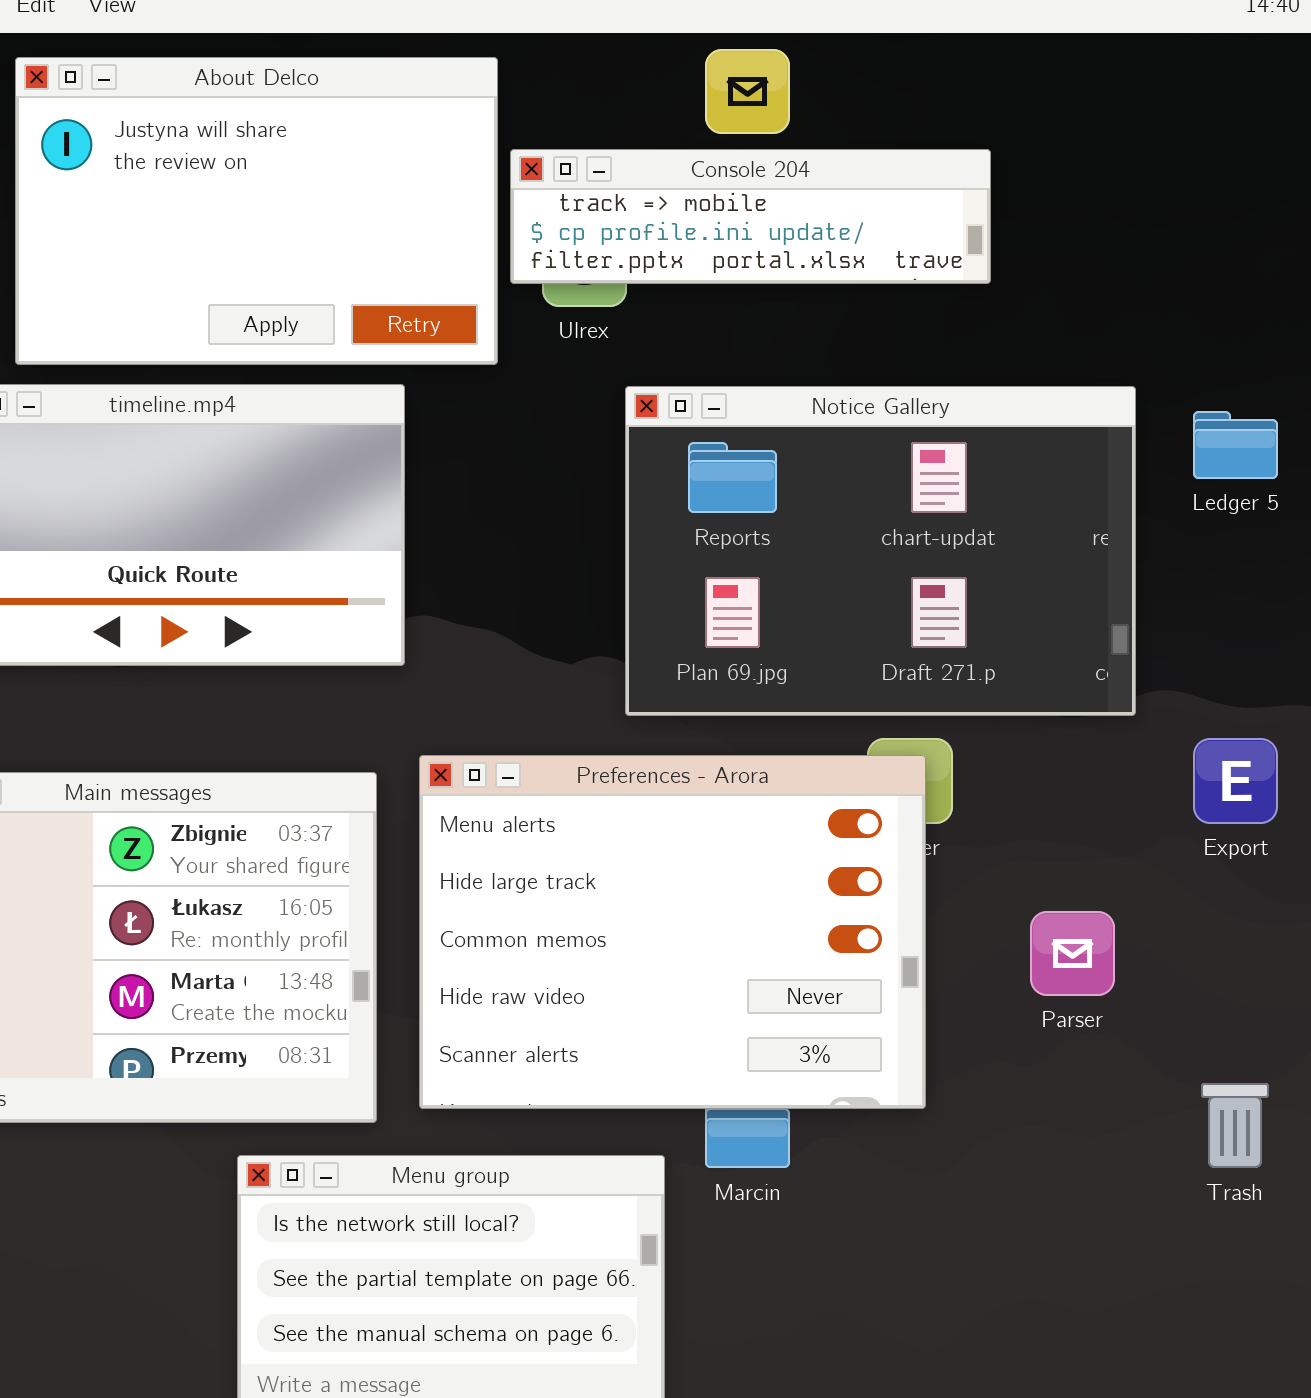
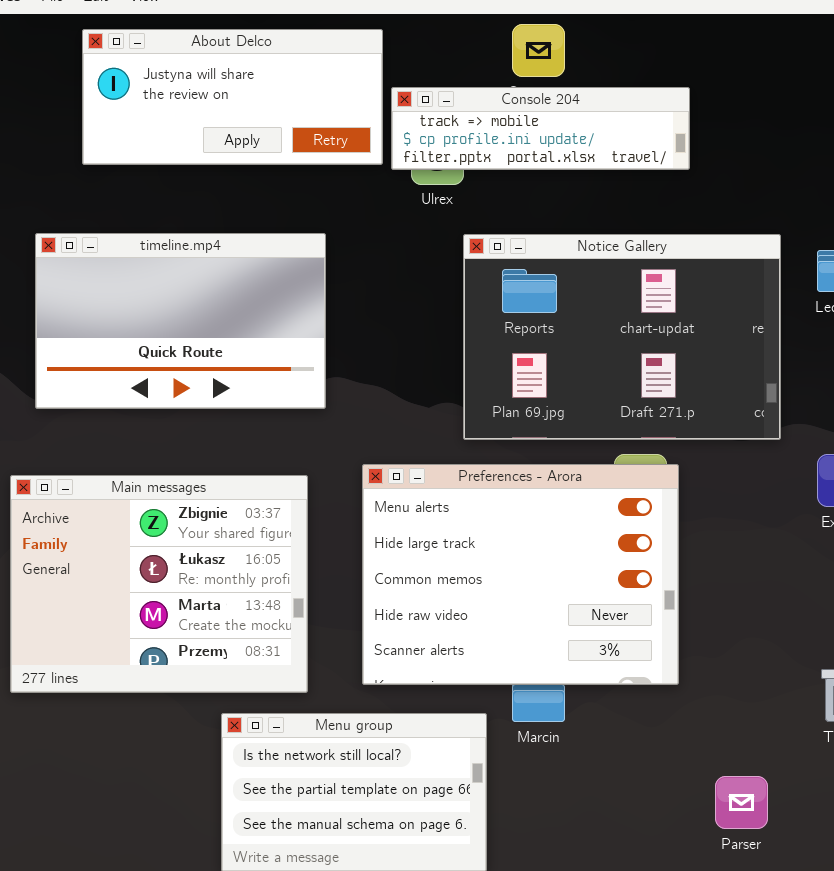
About Delco: [15,57,498,365] -> [82,29,383,165], resized
Preferences - Arora: [419,755,926,1109] -> [362,464,679,685], moved
Parser: [1030,911,1115,996] -> [715,776,768,829], moved

